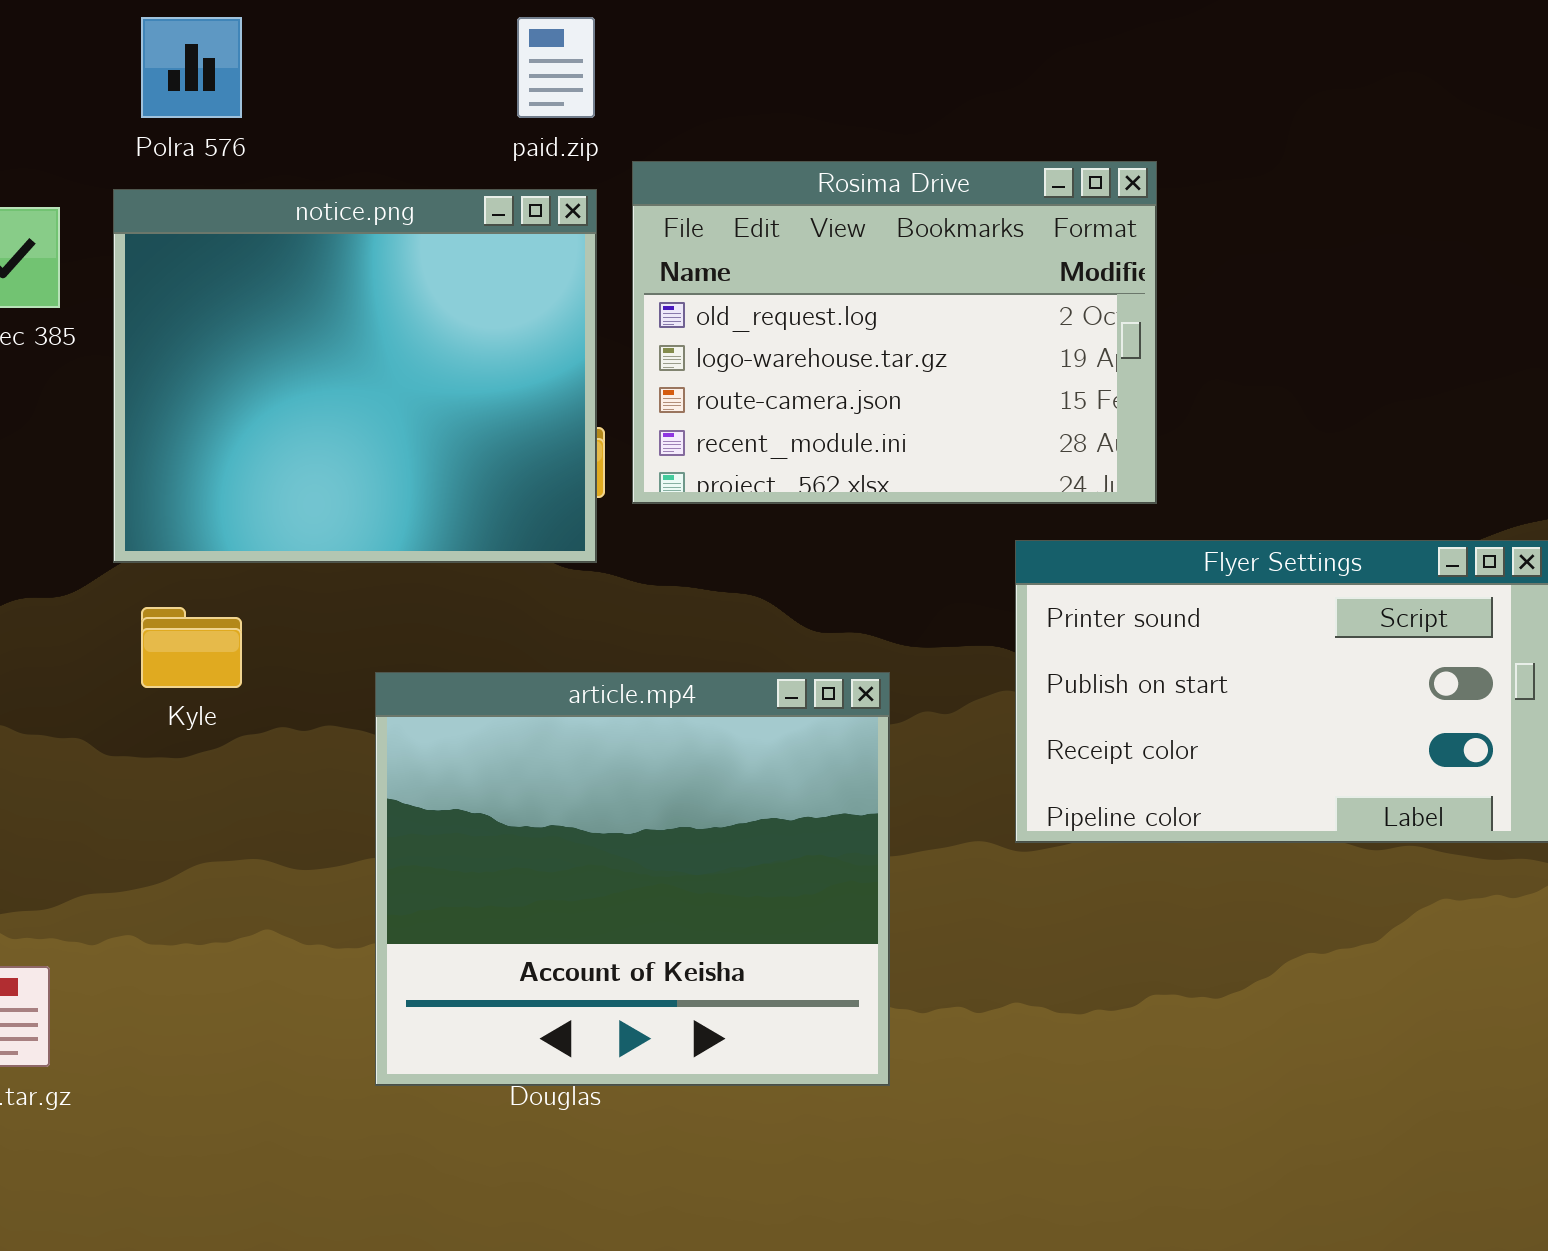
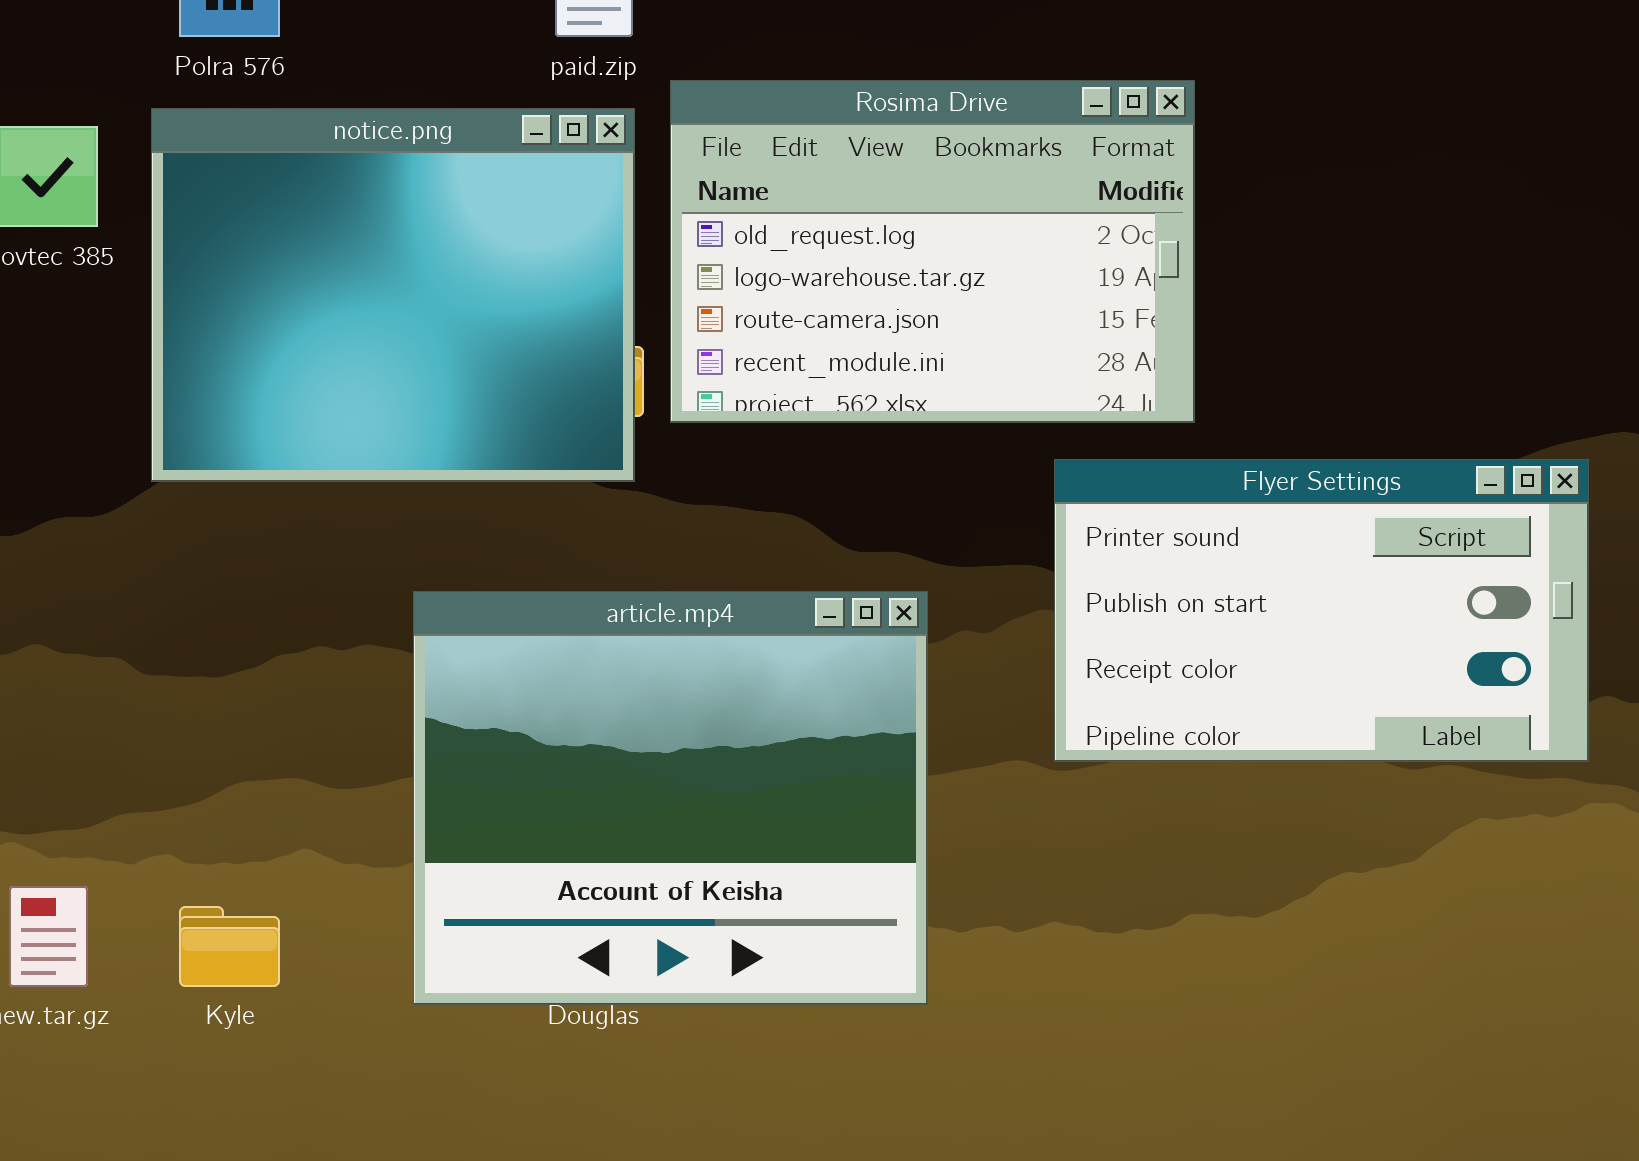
Kyle: [141,607,242,688] -> [179,906,280,987], moved

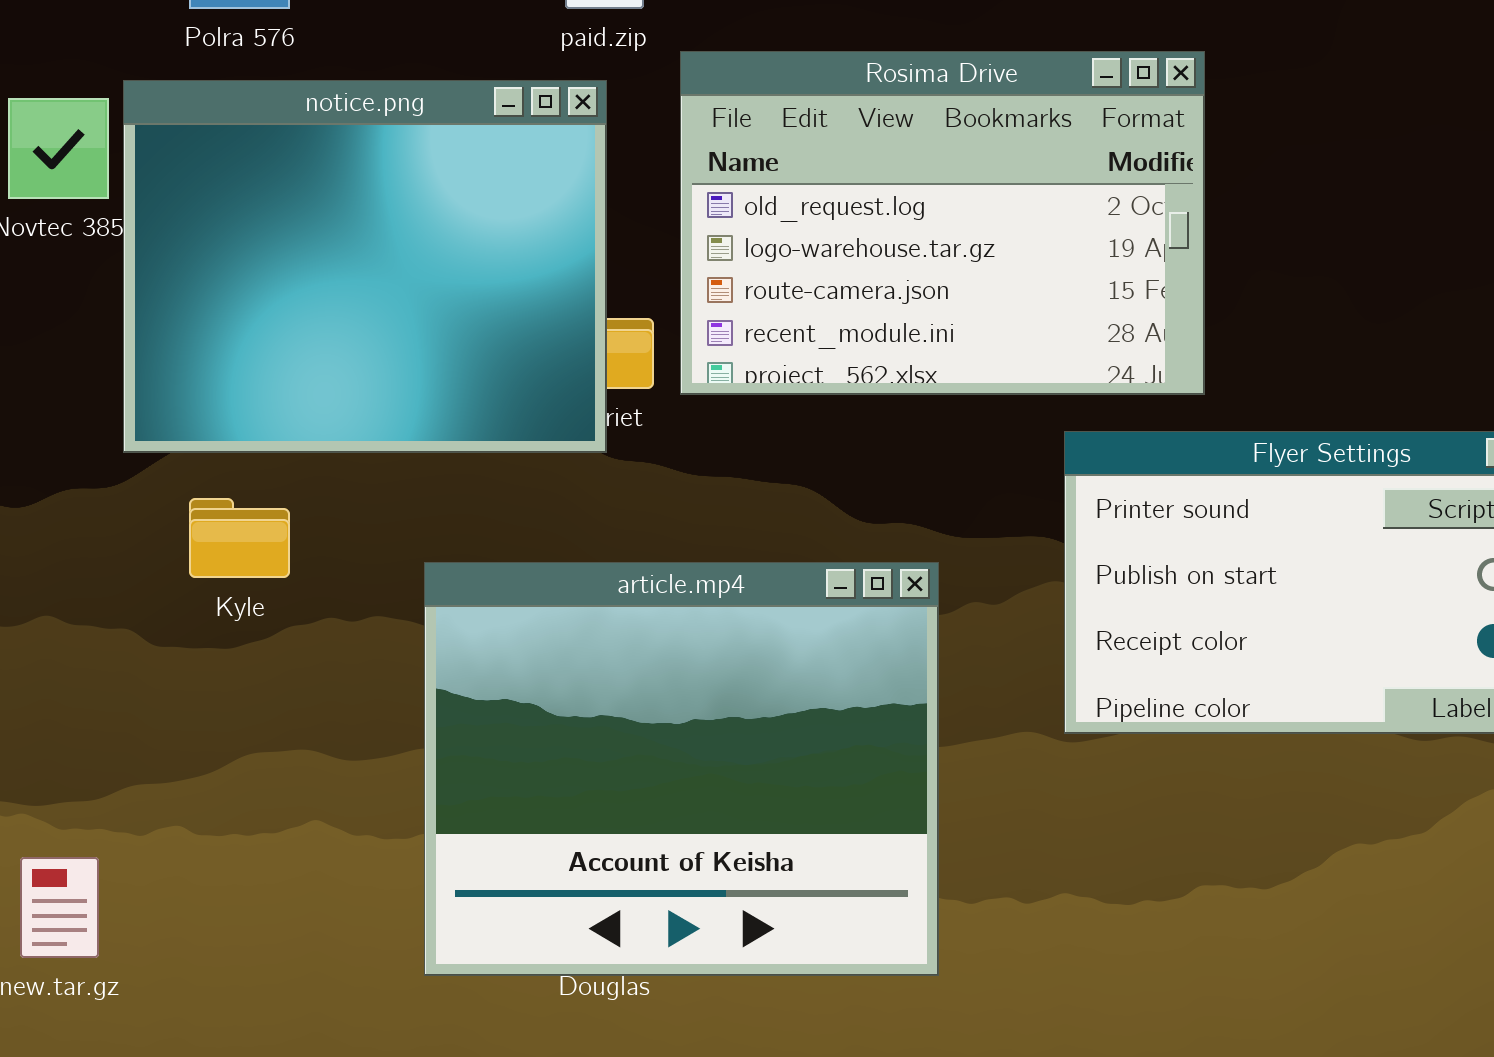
notice.png: [151,108,635,482] -> [123,80,607,453], moved
Kyle: [179,906,280,987] -> [189,498,290,578], moved

